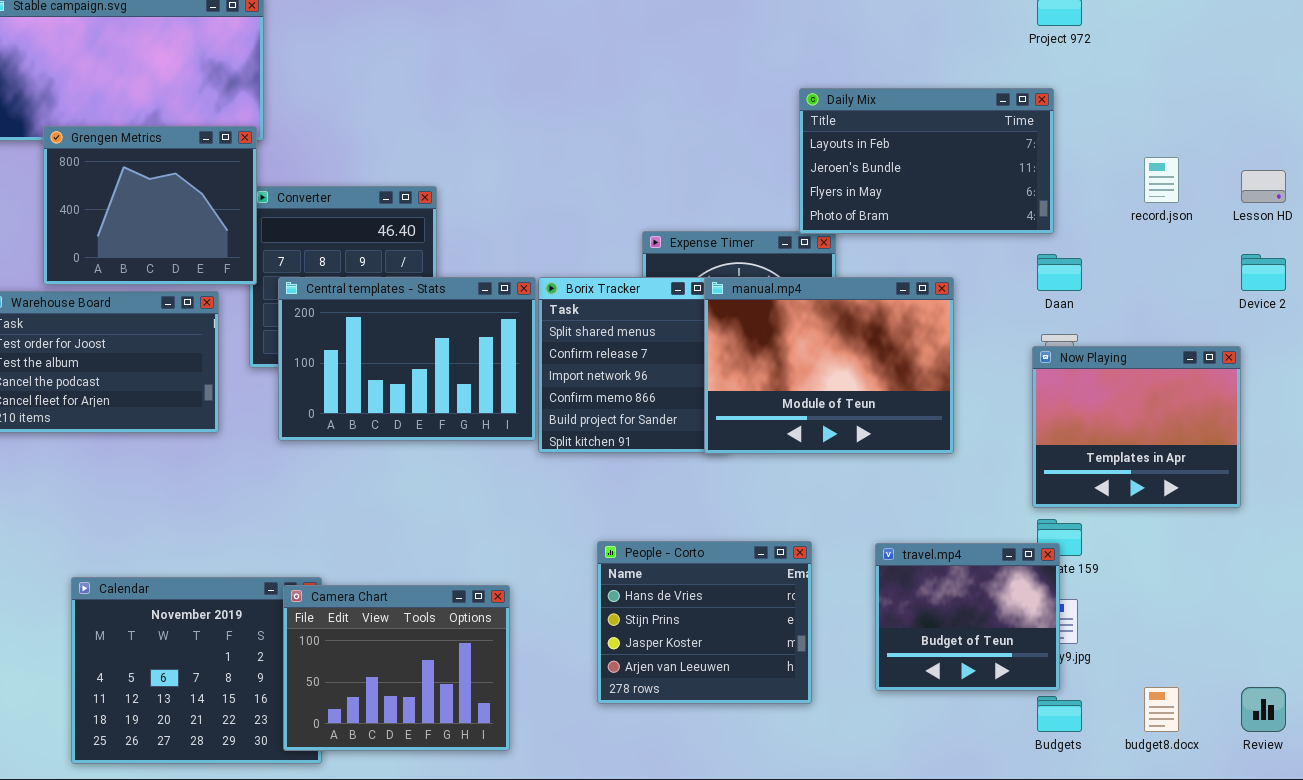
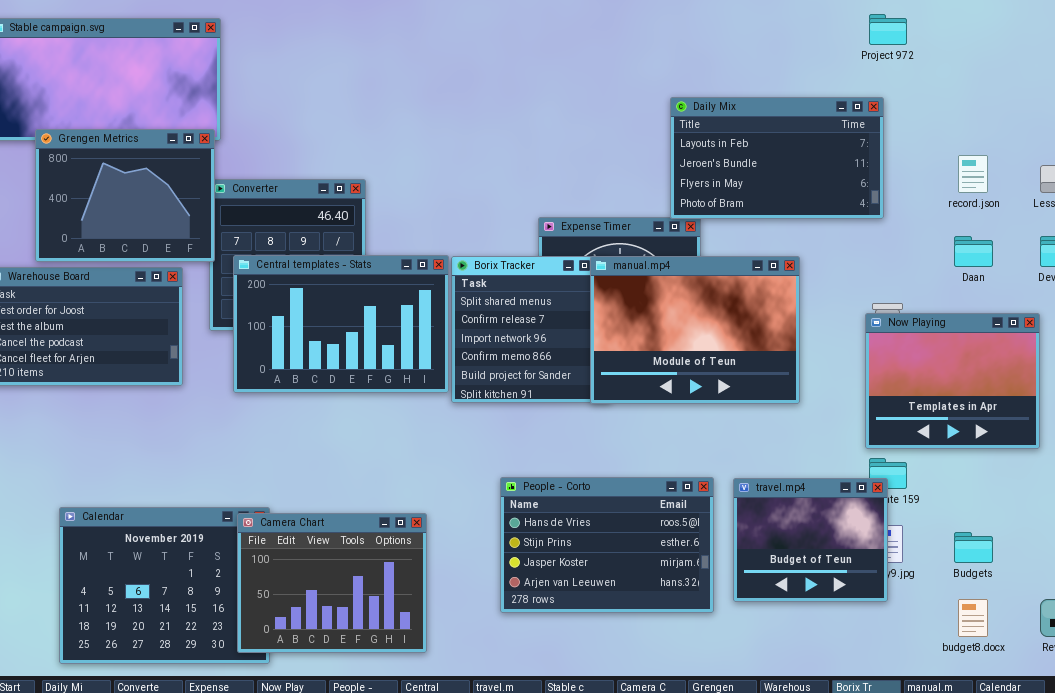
Daan: [1037,254,1082,291] -> [954,236,993,267], moved
People - Corto: [597,541,812,704] -> [500,477,714,613], resized
Budgets: [1037,696,1082,732] -> [954,532,993,563], moved

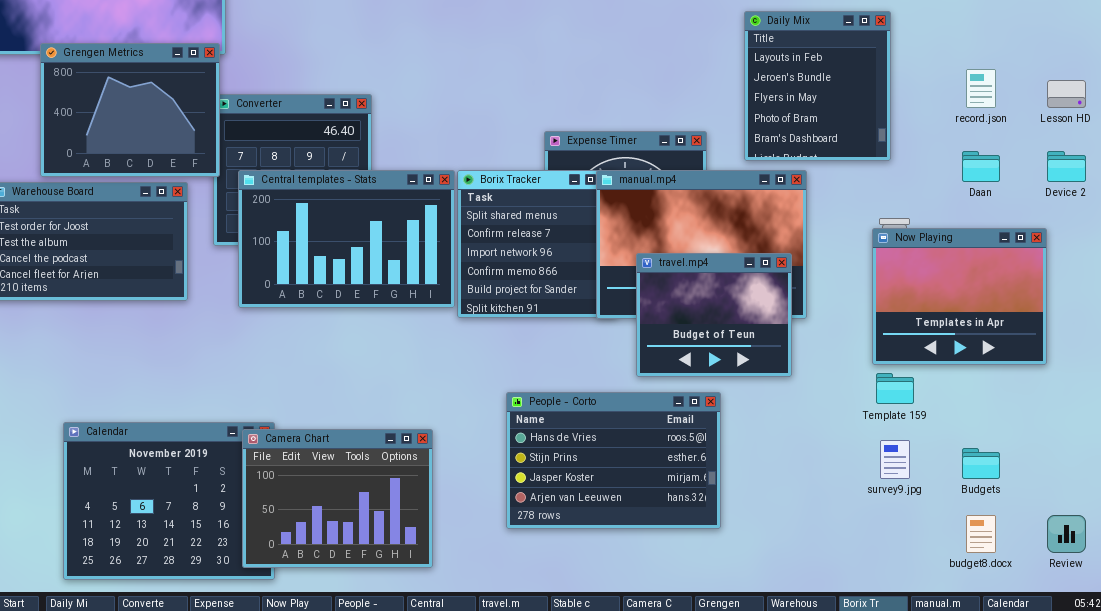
Daily Mix: [670,97,884,219] -> [744,11,891,161], resized
travel.mp4: [733,478,888,602] -> [636,253,792,377], moved

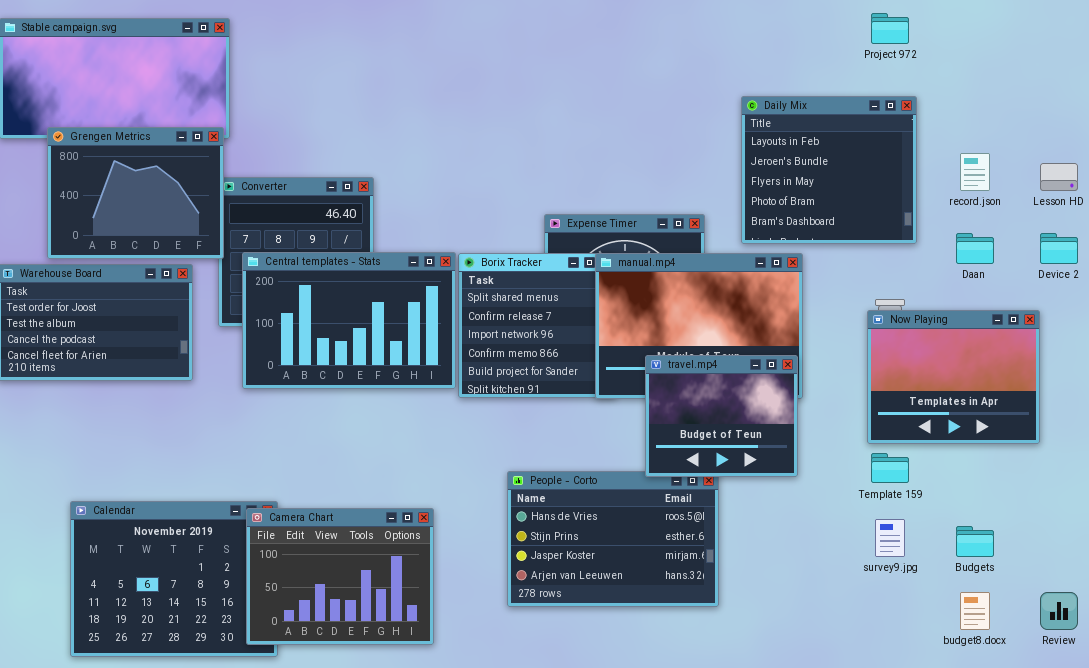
Daily Mix: [744,11,891,161] -> [741,96,917,244], resized
travel.mp4: [636,253,792,377] -> [645,355,798,477], moved

